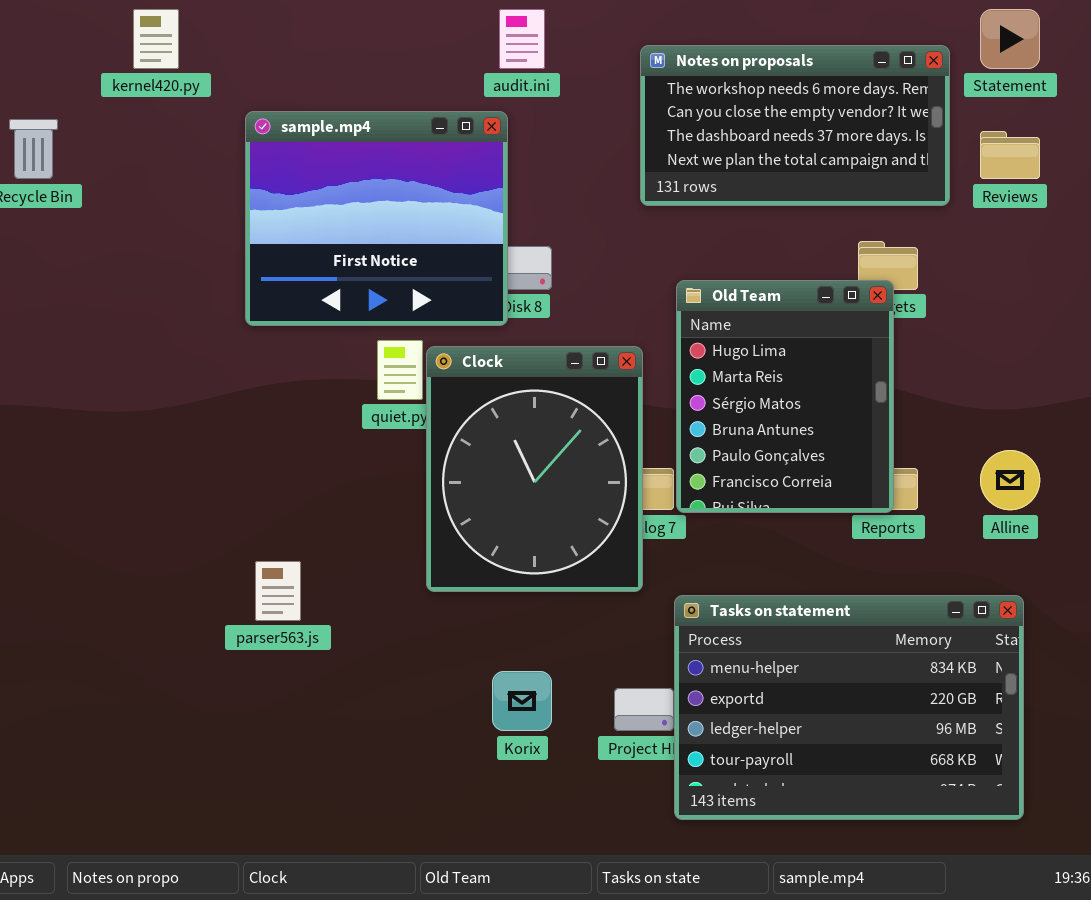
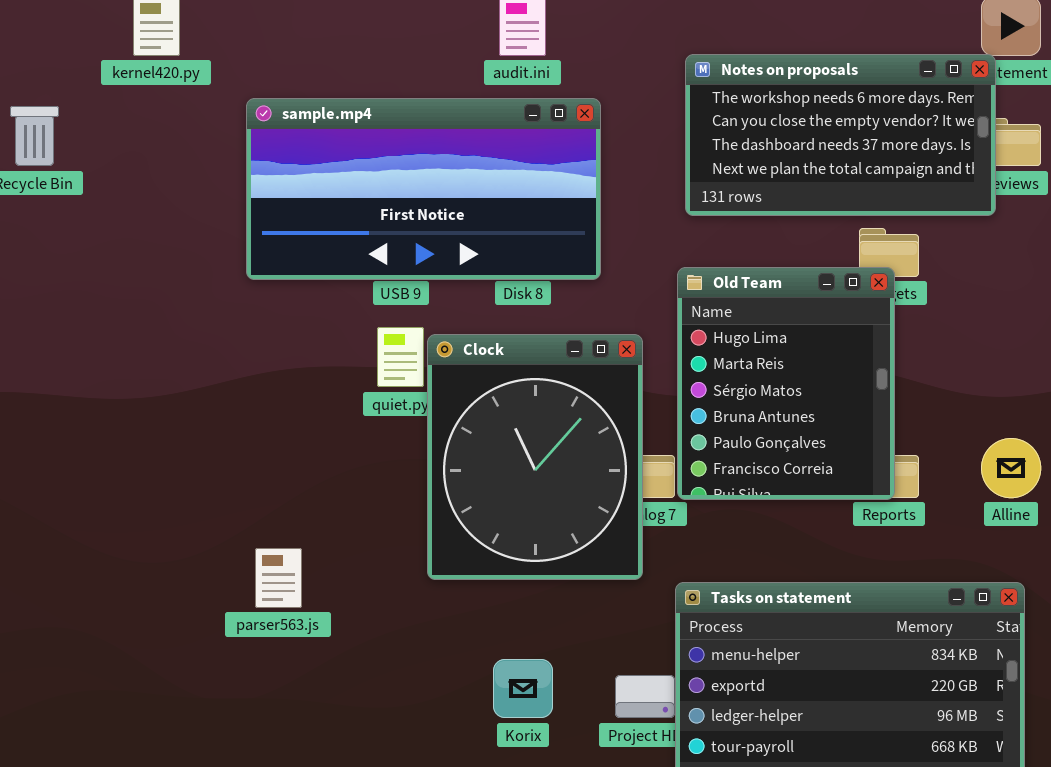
Notes on proposals: [640,45,950,206] -> [685,54,996,216], moved
sample.mp4: [245,111,508,326] -> [246,98,601,280], resized

